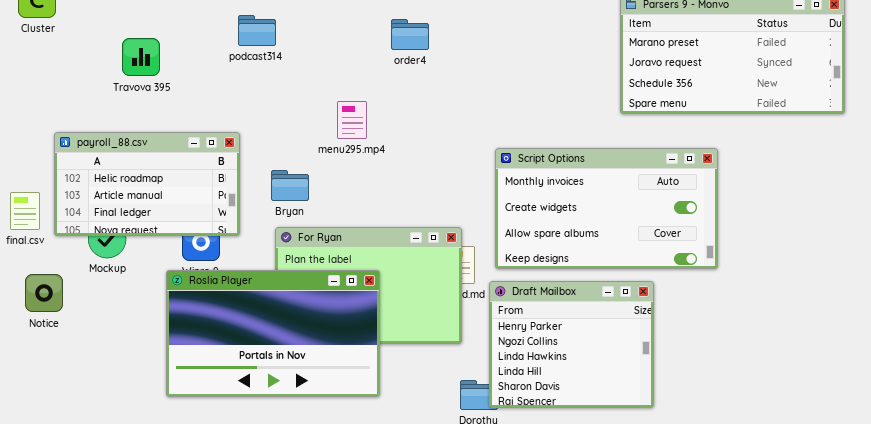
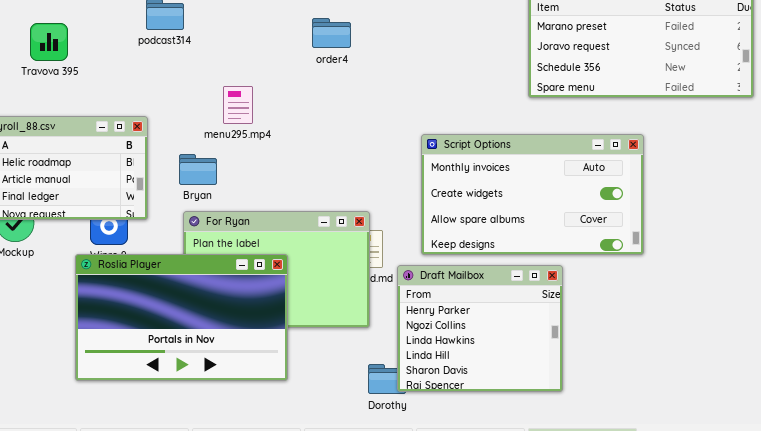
order4: [391,19,429,50] -> [312,18,351,48], moved
menu295.mp4: [337,101,367,139] -> [223,86,253,124], moved
Script Options: [495,148,718,269] -> [421,134,644,255], moved

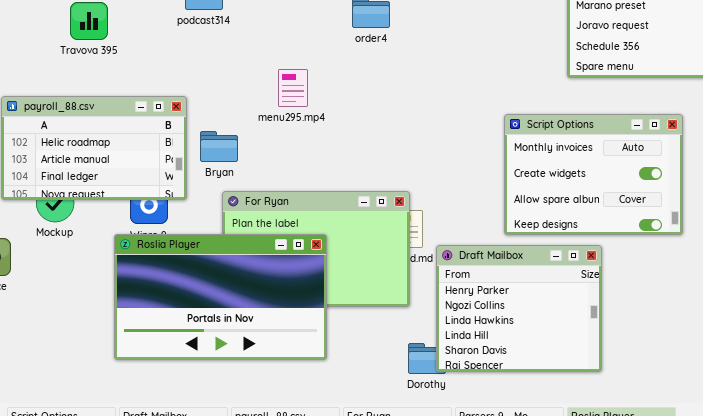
menu295.mp4: [223,86,253,124] -> [278,69,308,107], moved
Script Options: [421,134,644,255] -> [504,114,683,235], resized
Bryan: [179,154,217,185] -> [200,131,238,162], moved

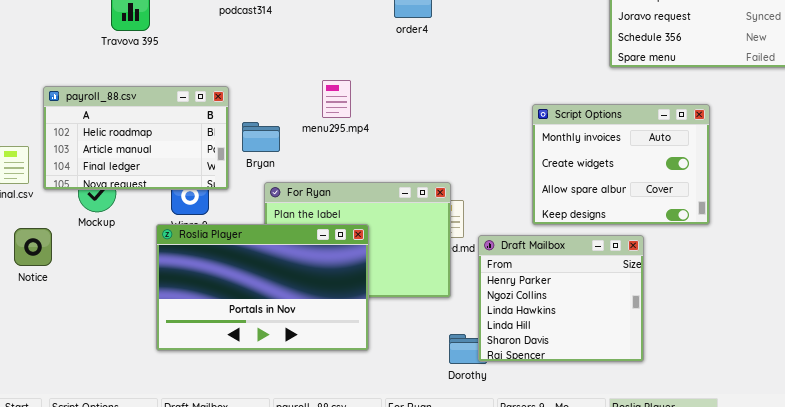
menu295.mp4: [278,69,308,107] -> [322,80,351,118], moved
Script Options: [504,114,683,235] -> [532,104,710,225], moved

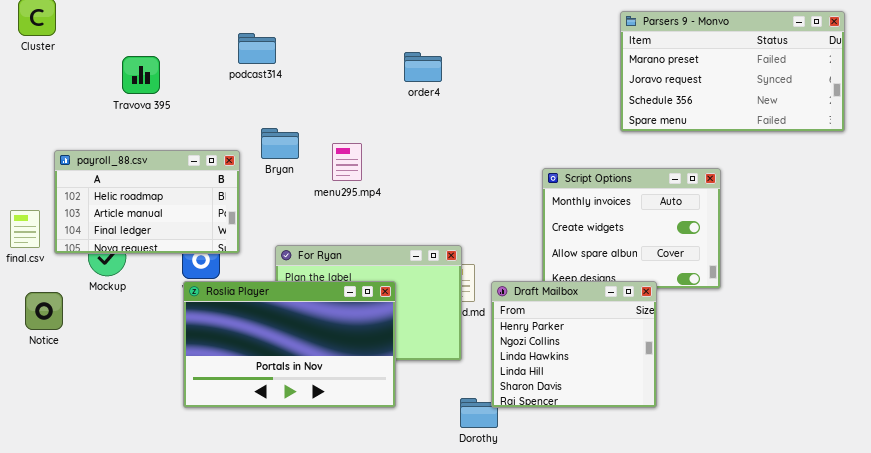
Bryan: [242,122,280,152] -> [261,128,299,159], moved
Roslia Player: [156,224,369,351] -> [183,281,396,408], moved
Draft Mailbox: [478,235,644,362] -> [491,281,657,408], moved

